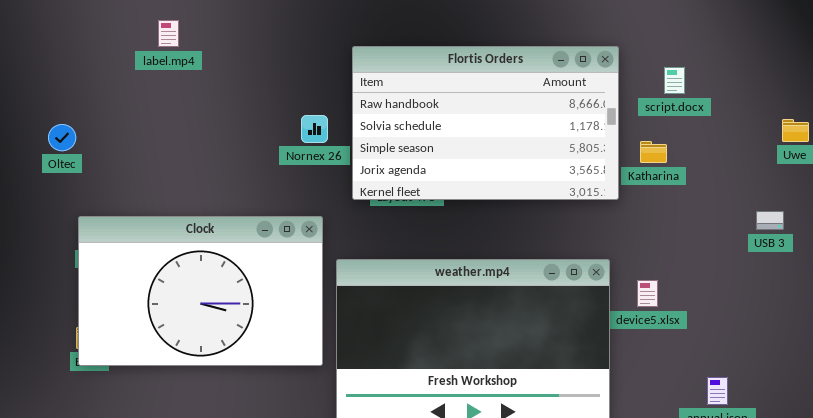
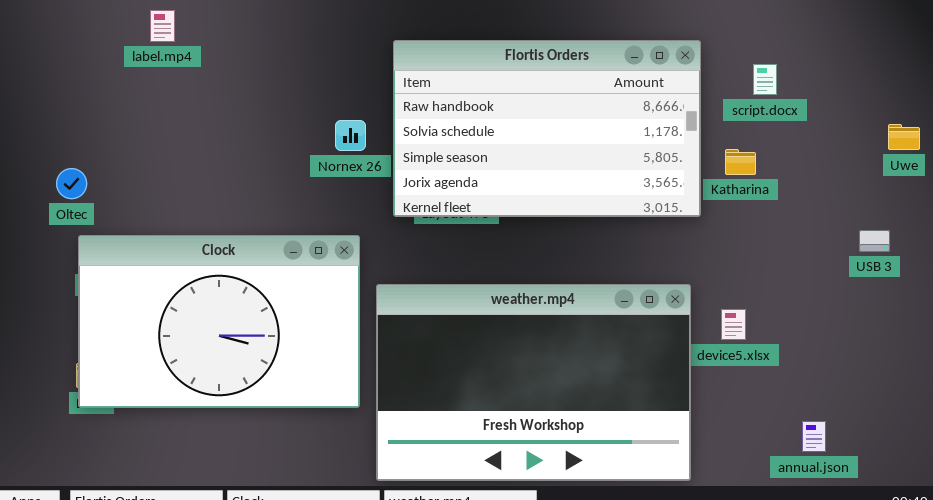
label.mp4: [158,20,179,47] -> [150,10,175,42], moved
Oltec: [48,124,76,151] -> [56,168,87,199], moved

